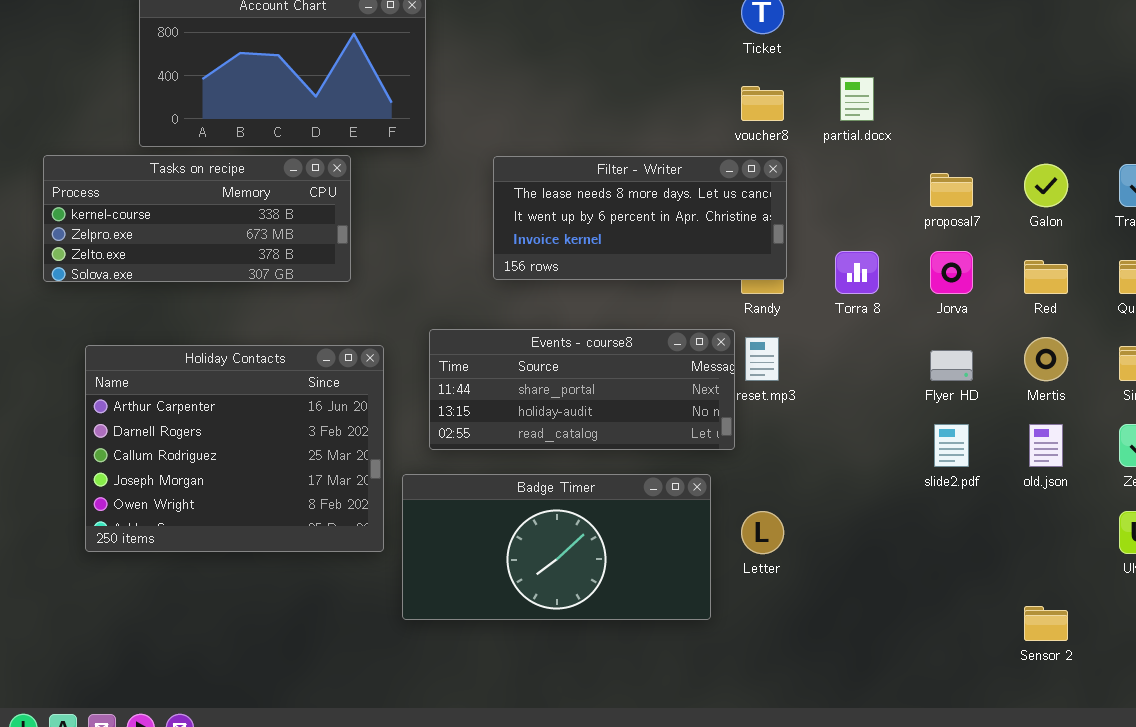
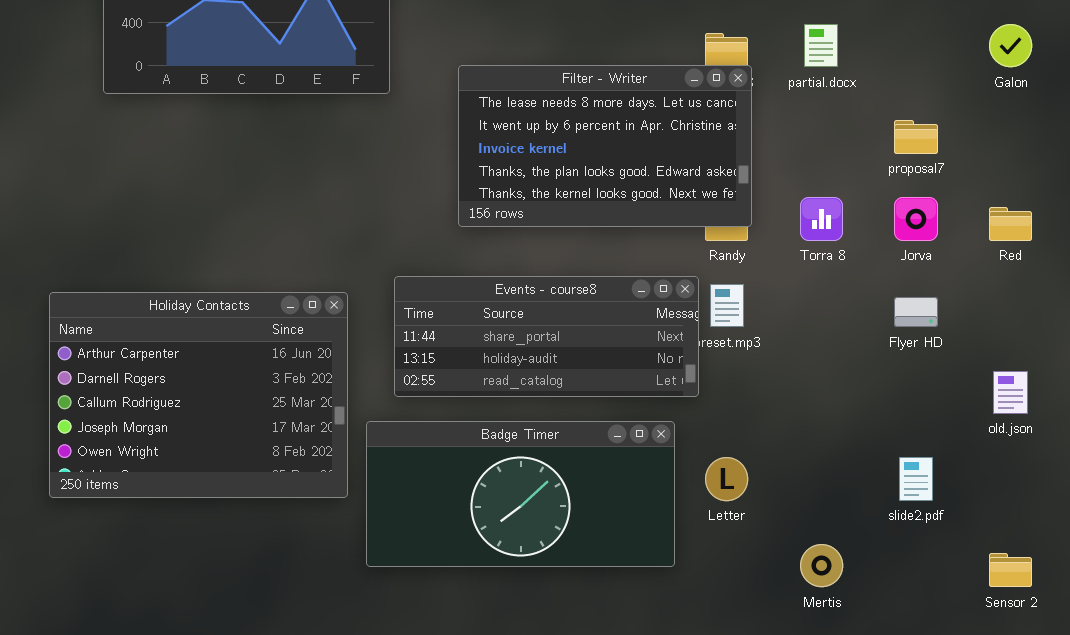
Tasks on recipe: [43,155,351,282] -> none, closed
Filter - Writer: [493,156,787,280] -> [458,65,752,227], resized
Galon: [1024,164,1068,207] -> [989,24,1032,67], moved
Mertis: [1024,337,1068,381] -> [800,544,843,587], moved
slide2.pdf: [934,424,969,467] -> [899,457,933,501], moved

